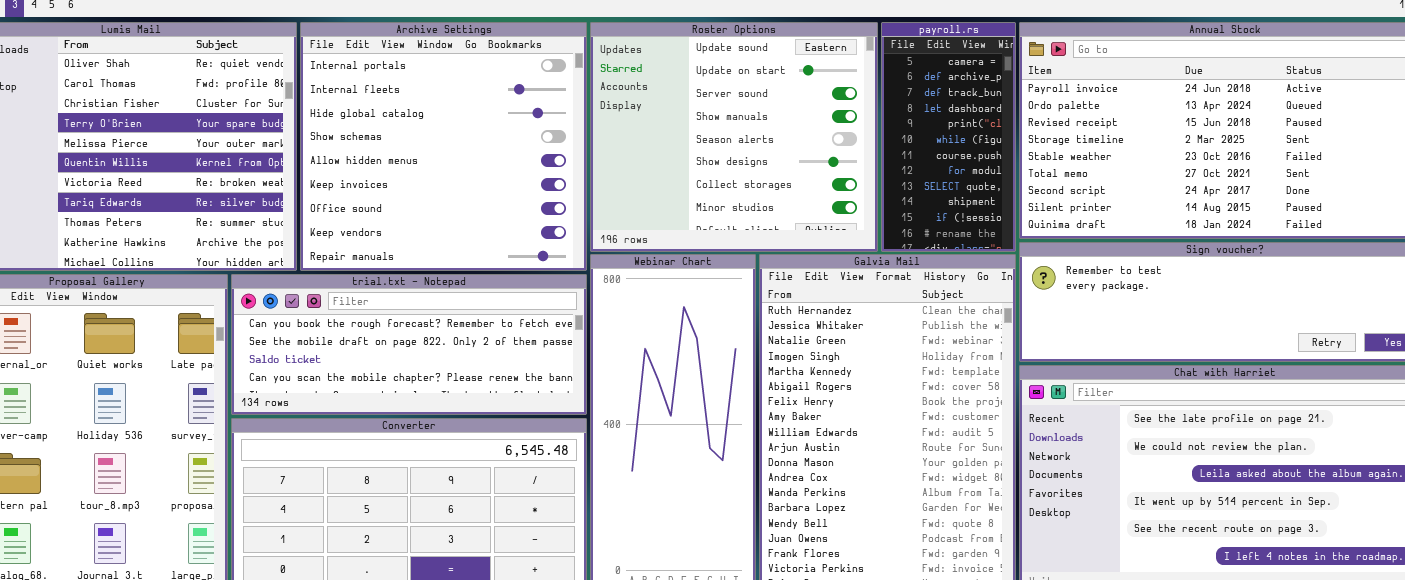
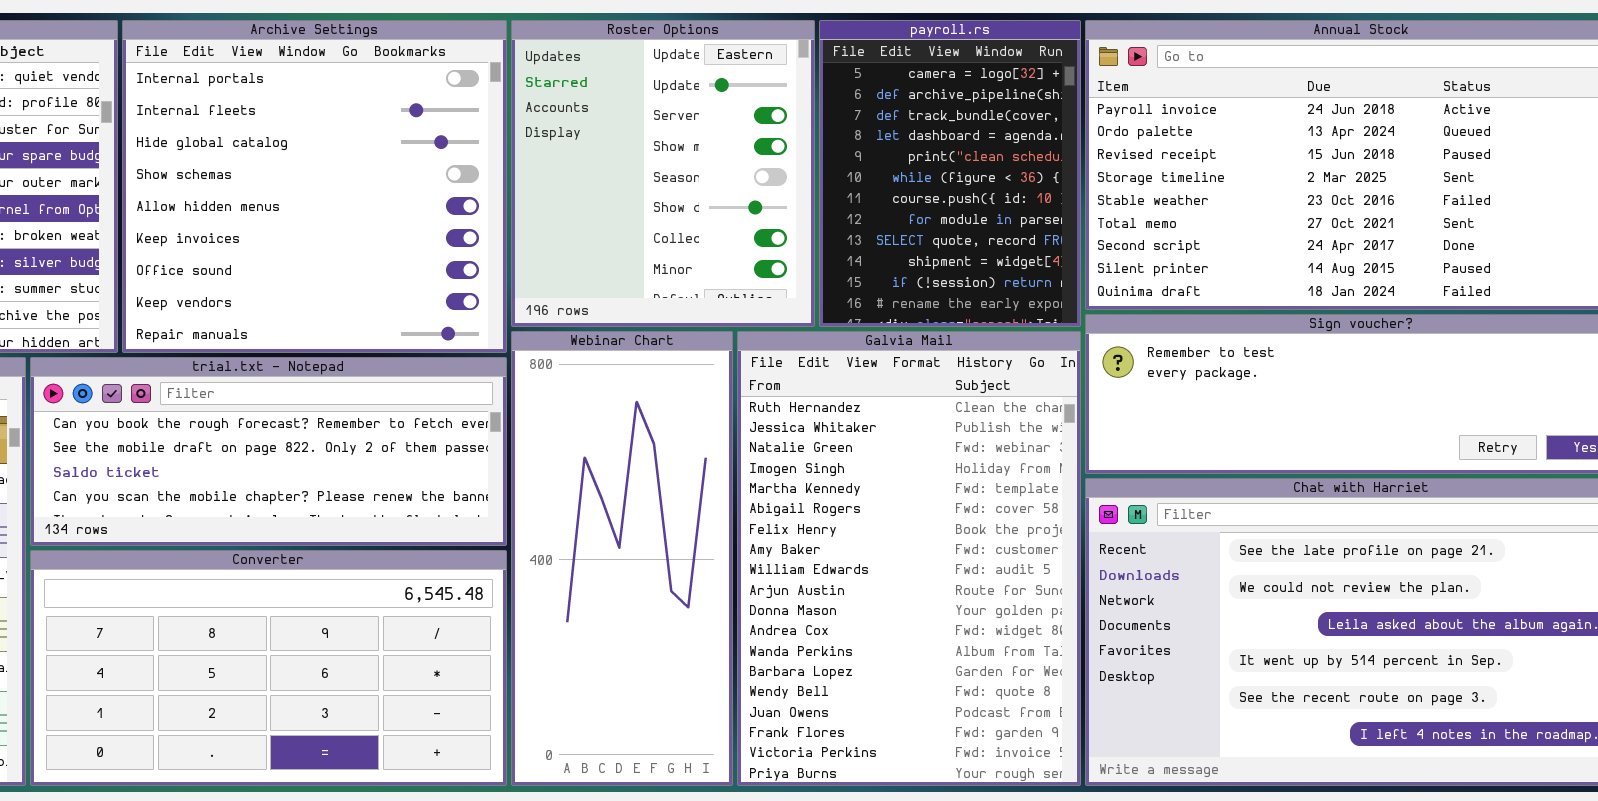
Roster Options: [590,22,878,252] -> [511,20,815,327], resized
payroll.rs: [881,22,1016,252] -> [819,20,1081,327], resized

